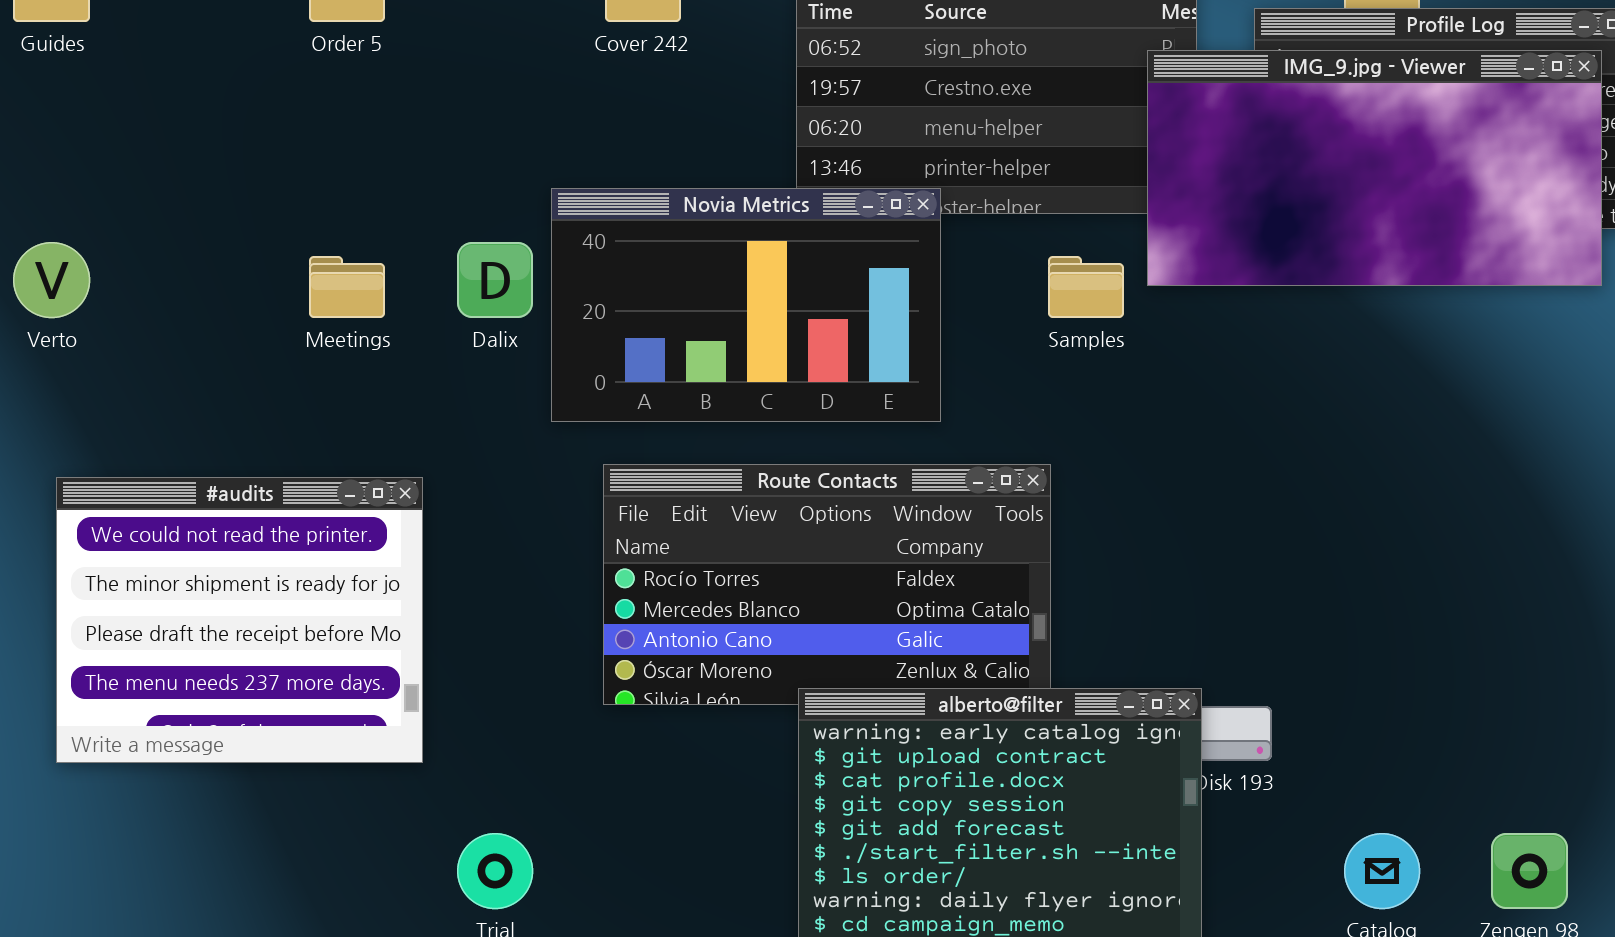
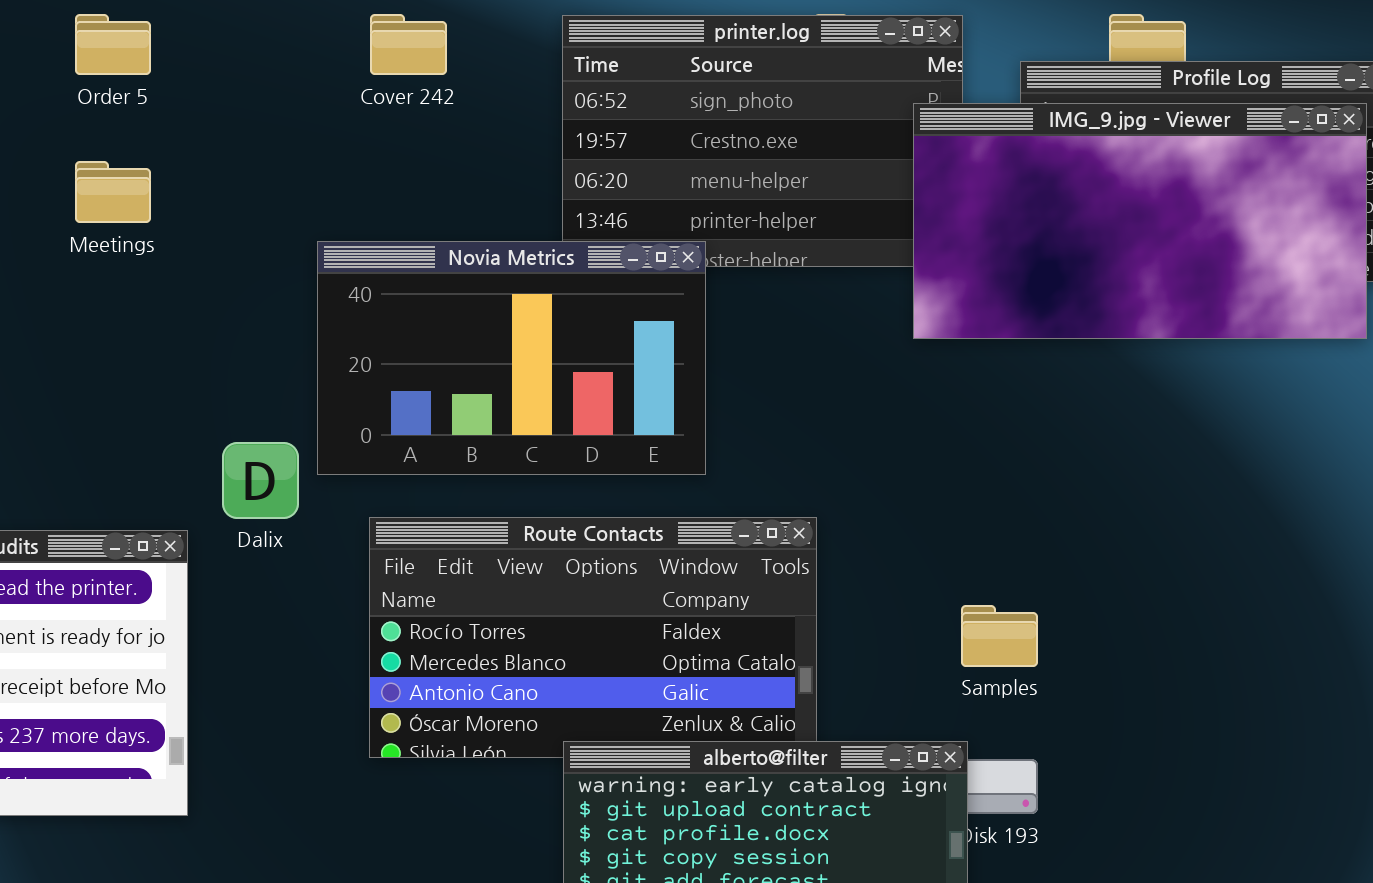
Dalix: [457,242,533,318] -> [222,442,299,519], moved
Meetings: [309,256,385,318] -> [75,161,151,223], moved
Samples: [1048,256,1124,318] -> [961,605,1038,667], moved

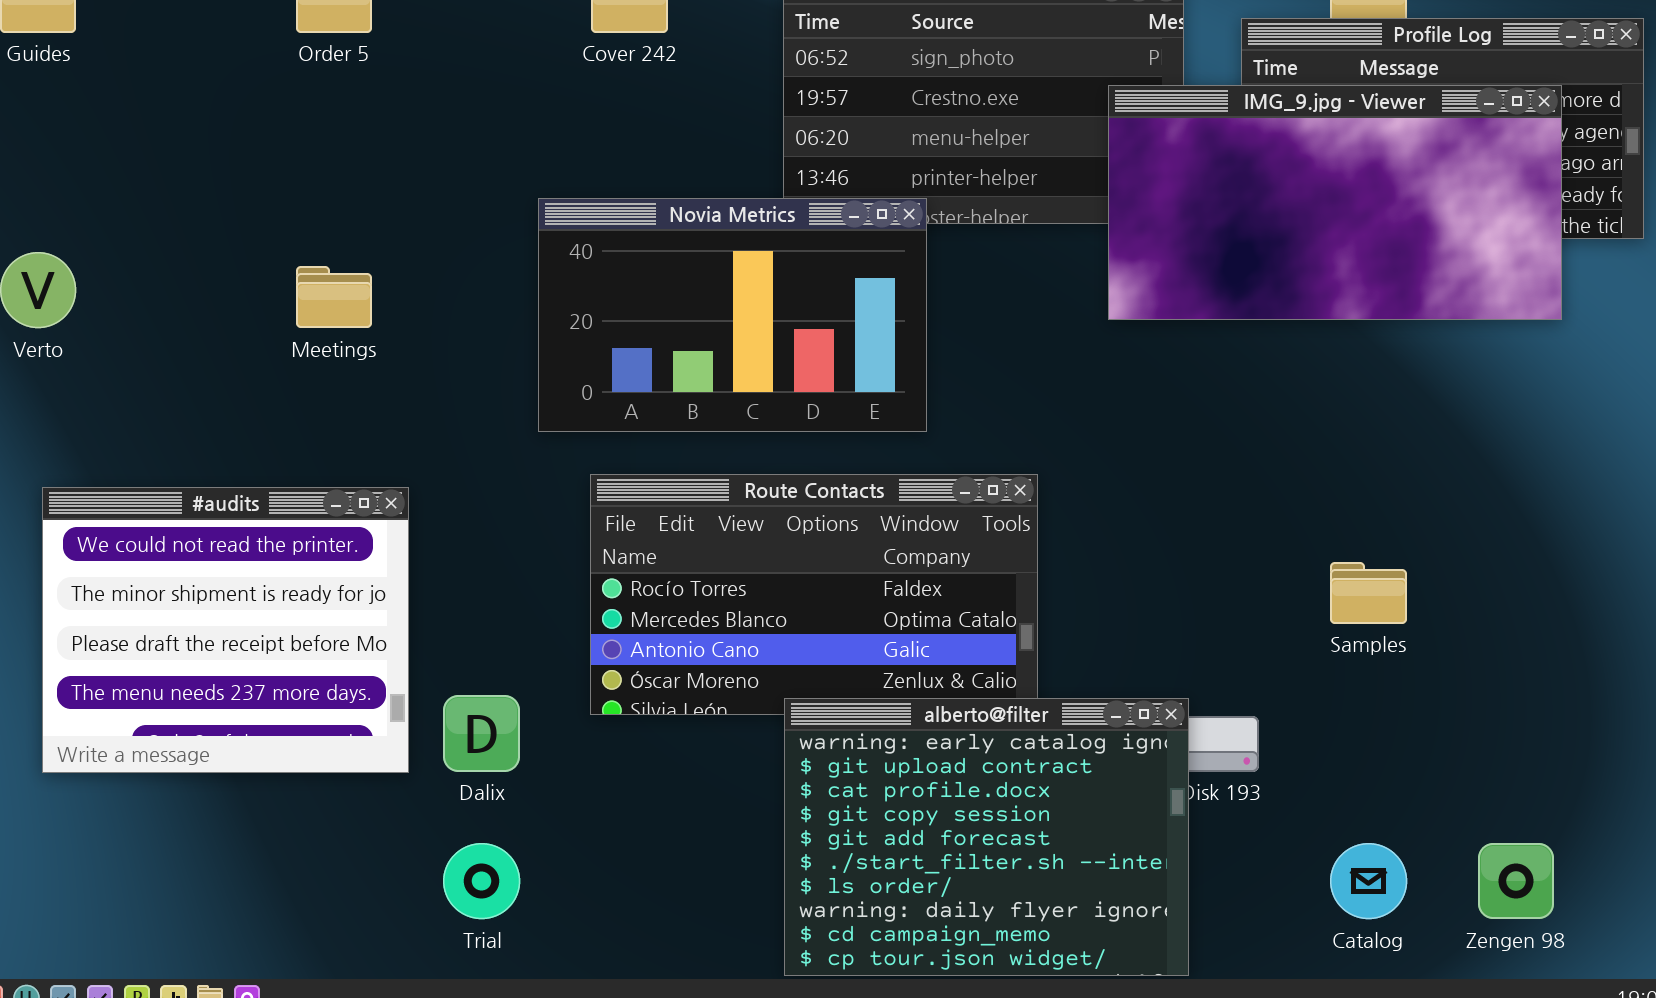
IMG_9.jpg - Viewer: [913,103,1367,339] -> [1108,85,1562,320], moved
Meetings: [75,161,151,223] -> [296,266,372,328], moved
Dalix: [222,442,299,519] -> [443,695,520,772], moved
Samples: [961,605,1038,667] -> [1330,562,1407,624], moved

